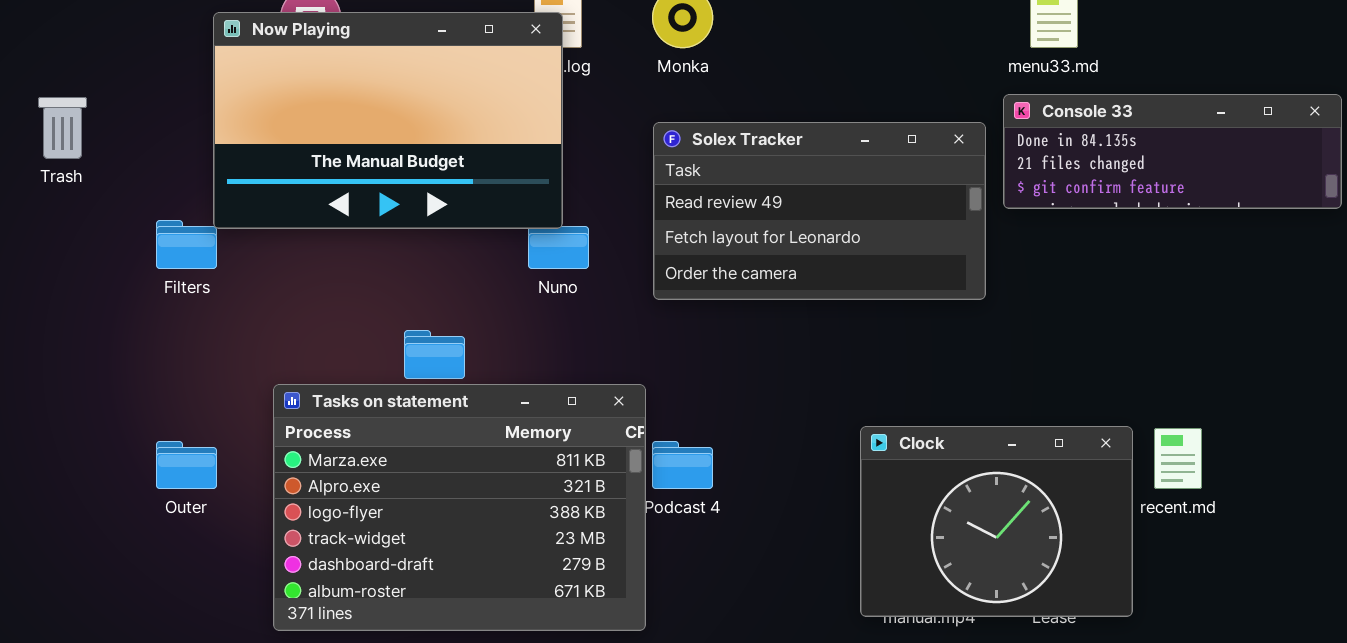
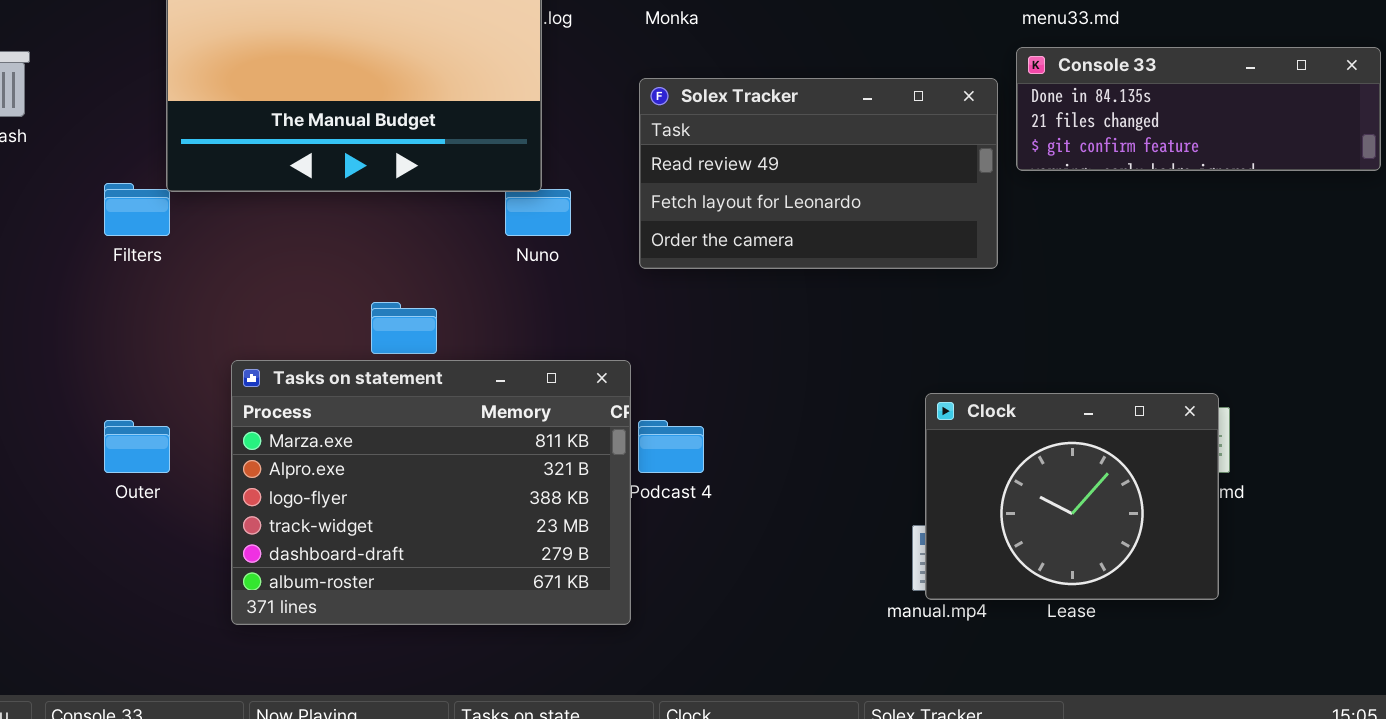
Clock: [860,426,1133,617] -> [925,393,1219,600], moved

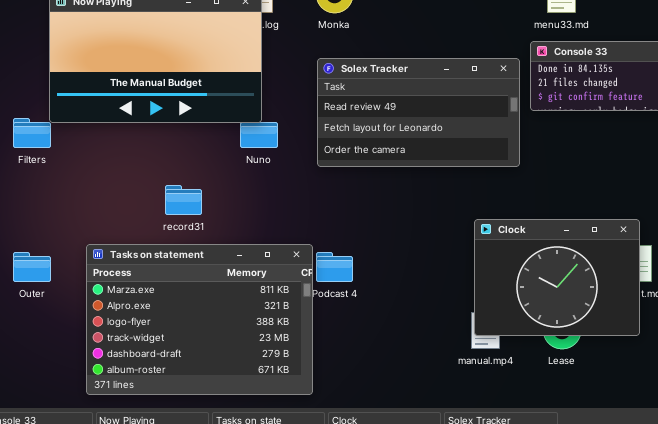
Tasks on statement: [231,360,631,625] -> [86,244,313,395], moved
Clock: [925,393,1219,600] -> [474,219,640,336], moved

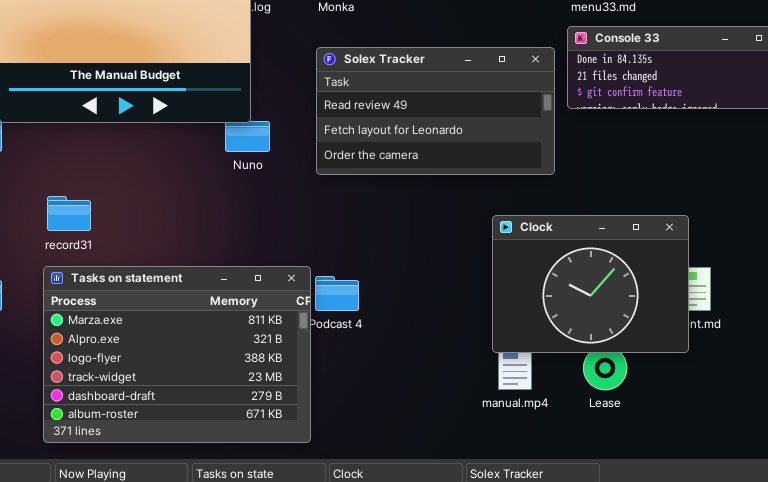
record31: [165,185,202,215] -> [47,196,91,231], moved
Clock: [474,219,640,336] -> [492,215,689,353], moved

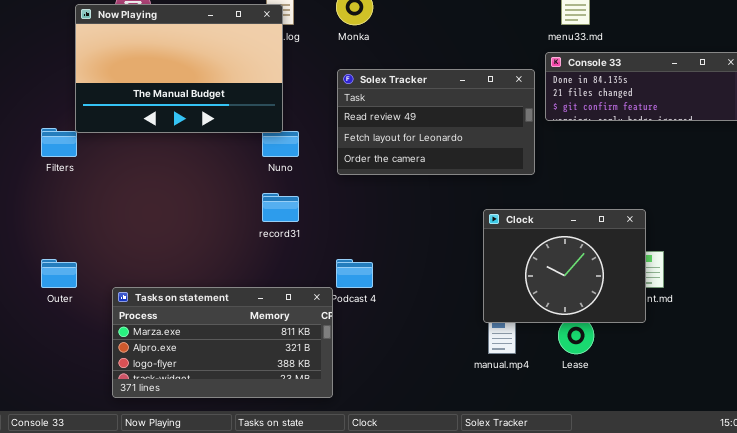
record31: [47,196,91,231] -> [262,193,299,222], moved
Tasks on statement: [43,266,311,443] -> [112,287,333,398], resized

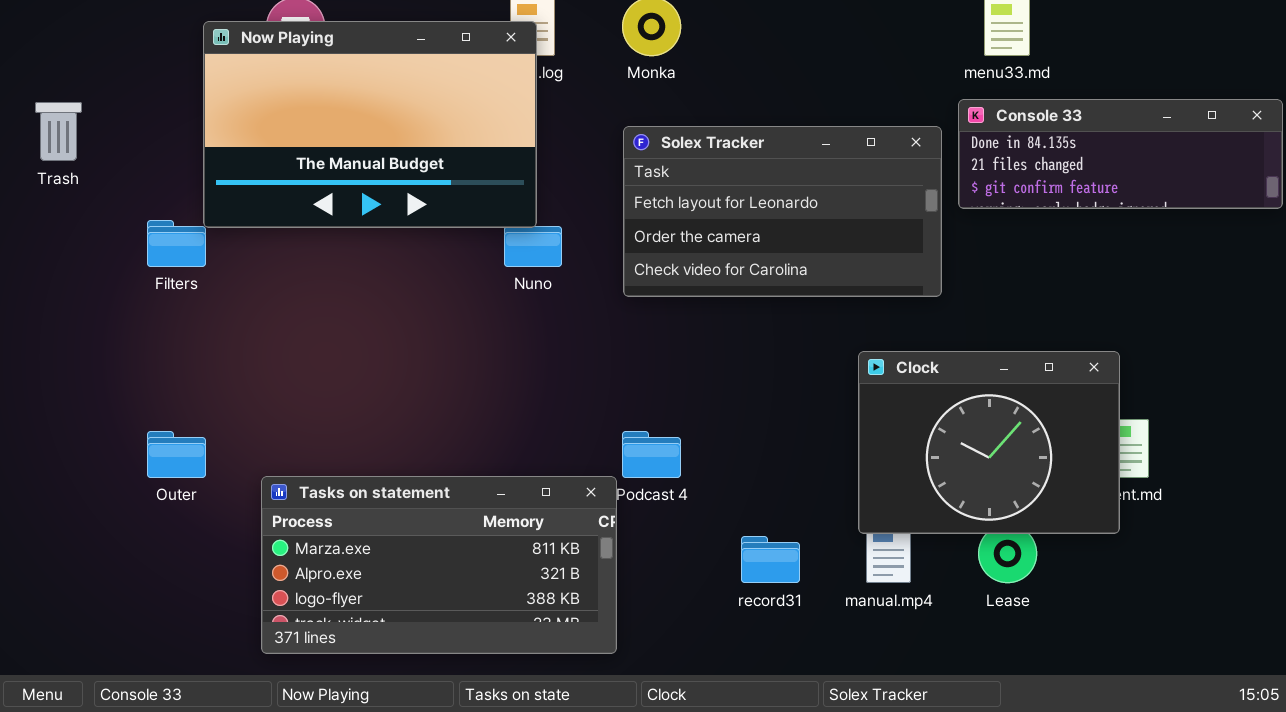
Solex Tracker: [337,69,535,175] -> [623,126,942,297], scrolled down 1 row
record31: [262,193,299,222] -> [741,536,800,583], moved

